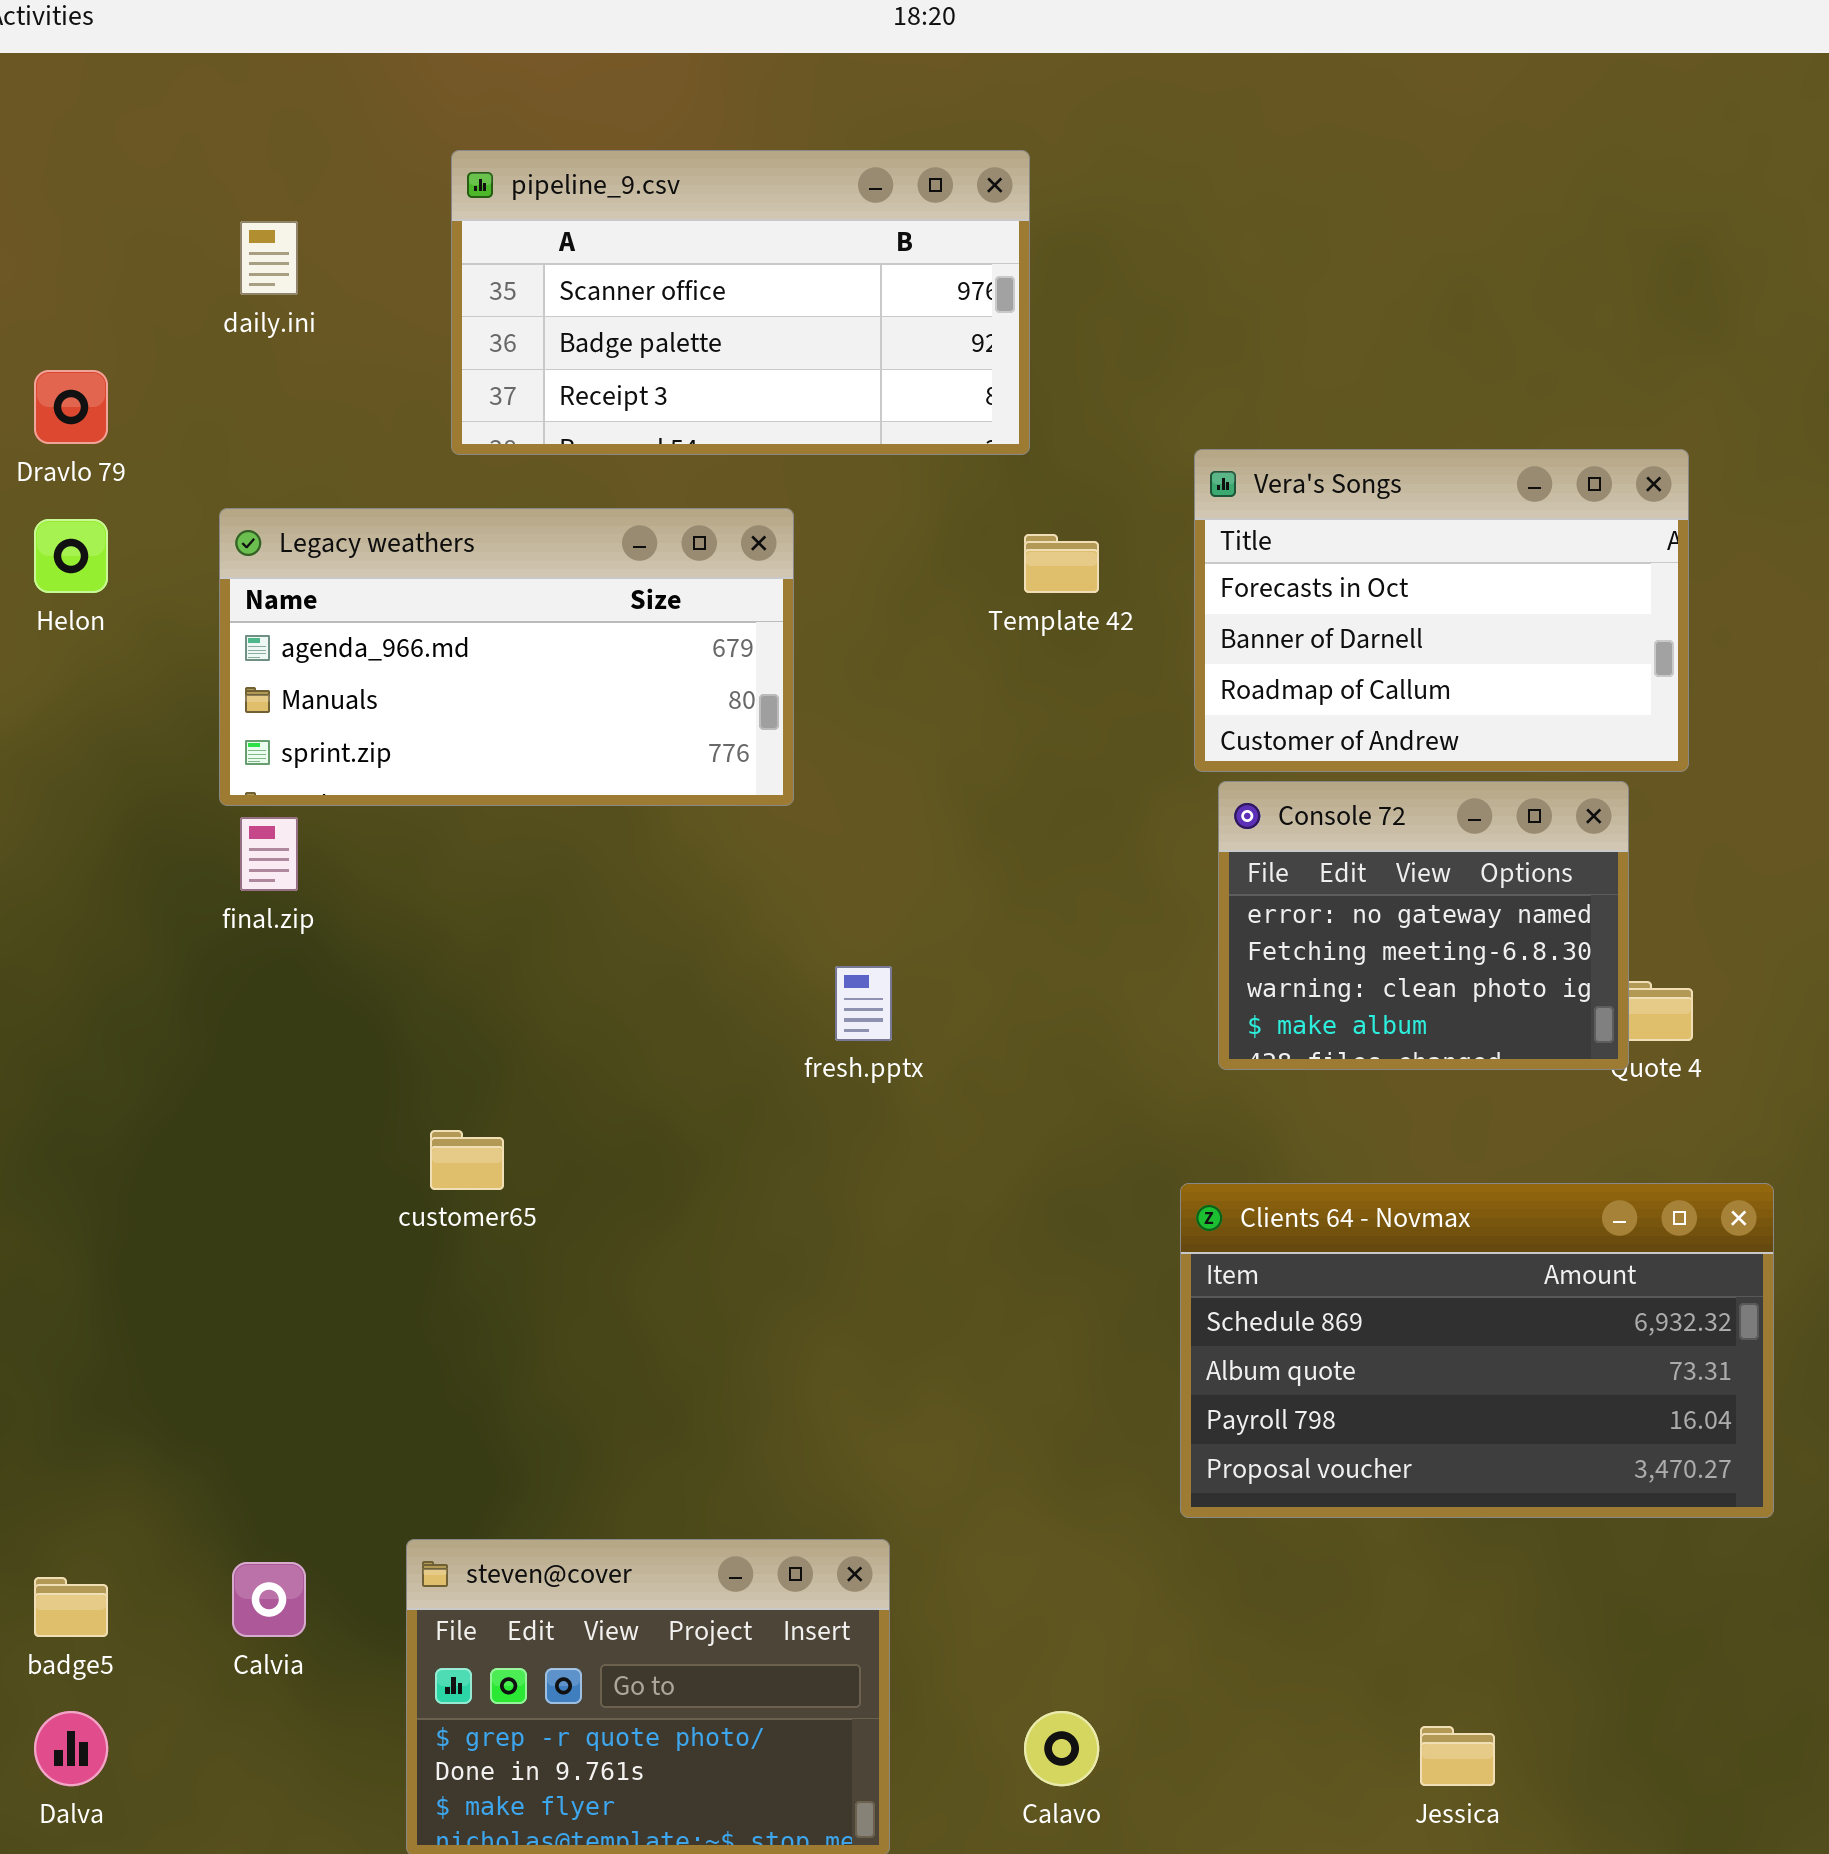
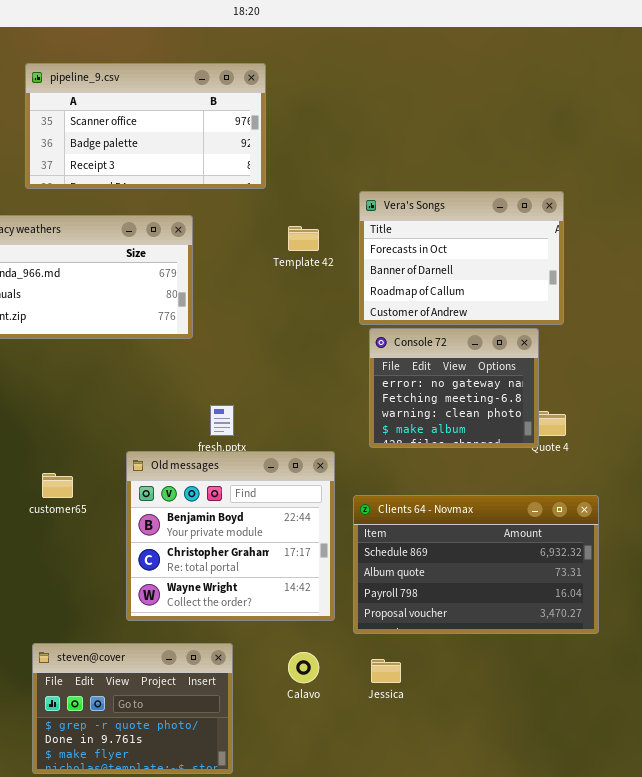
pipeline_9.csv: [451,150,1030,455] -> [25,63,266,189], moved
Old messages: none -> [126,451,335,621], opened
Calavo: [1024,1711,1099,1786] -> [288,652,319,683], moved
Jessica: [1420,1726,1495,1786] -> [371,659,401,683], moved

